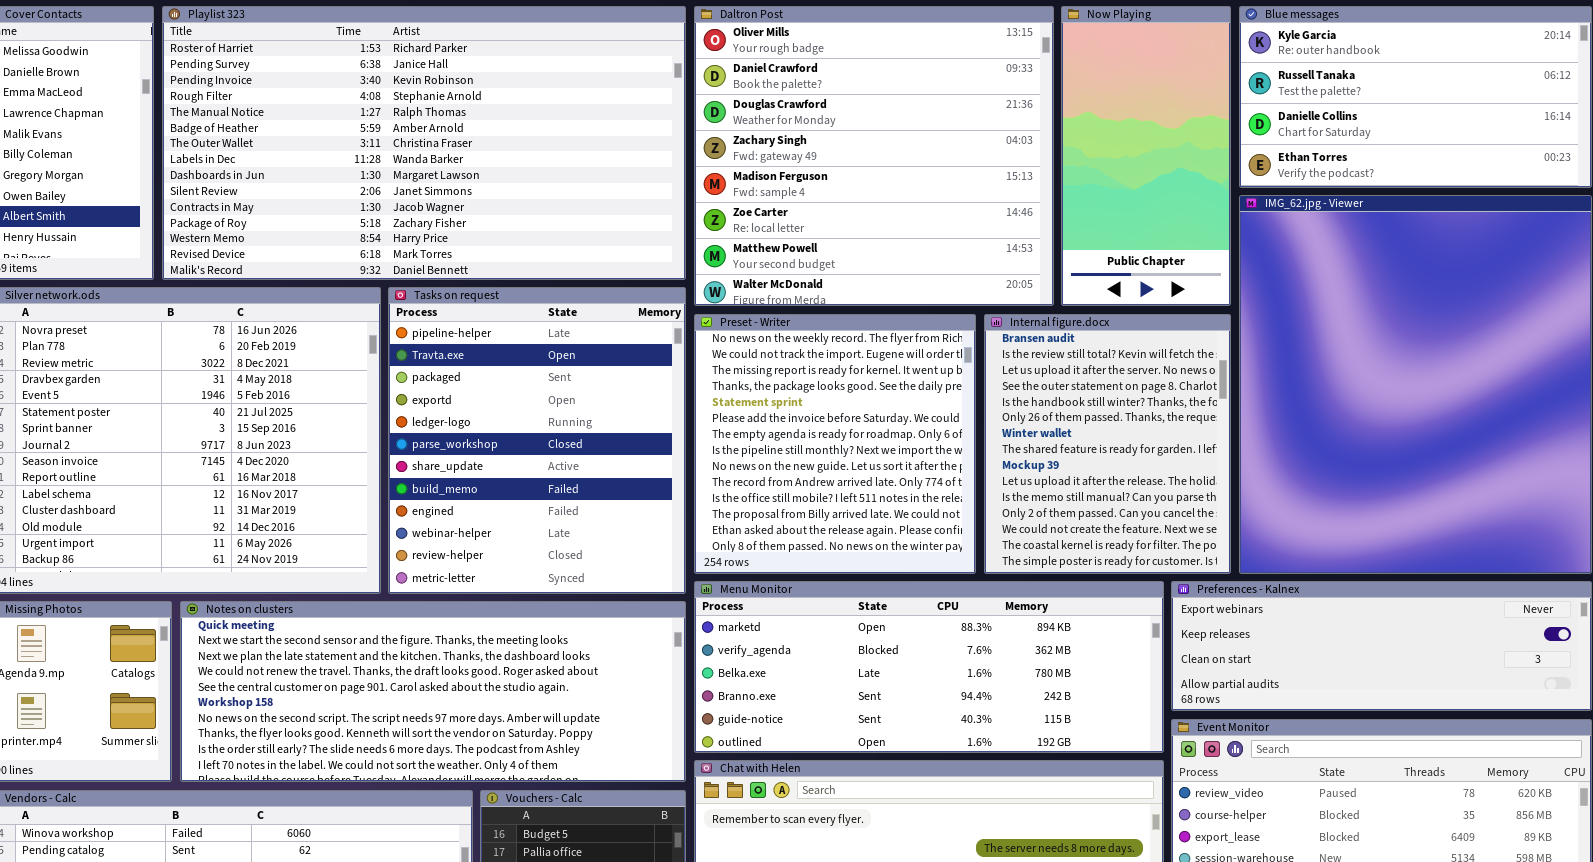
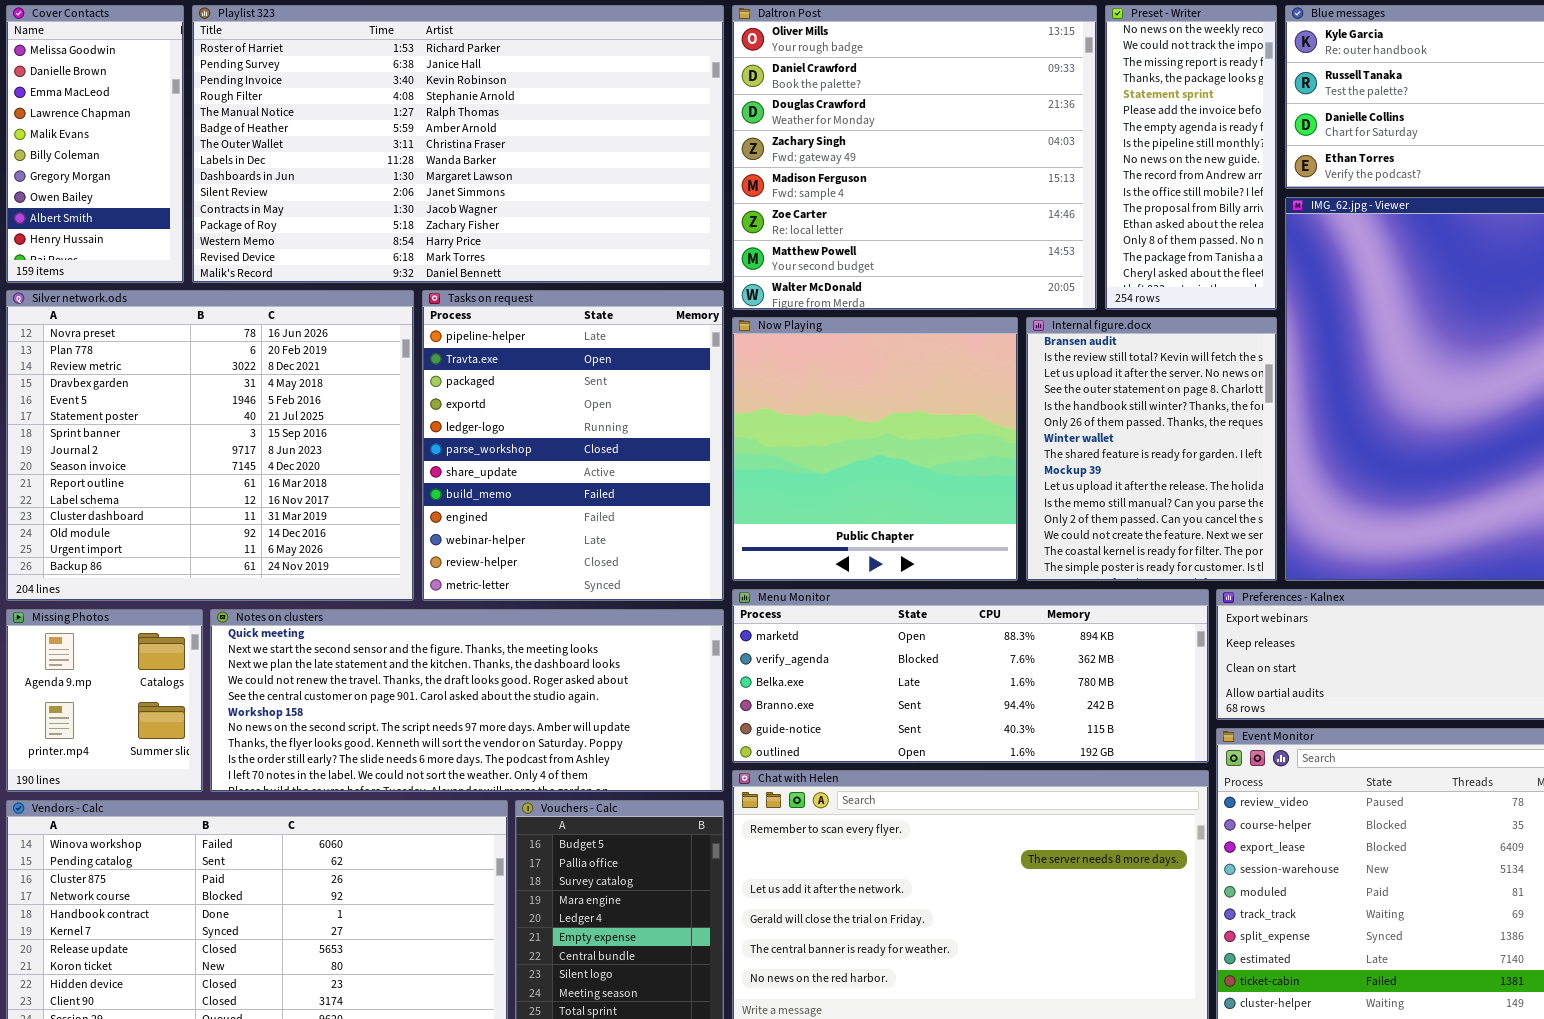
Now Playing: [1061,6,1231,306] -> [732,317,1018,581], moved, resized
Preset - Writer: [694,314,976,574] -> [1105,5,1277,310], moved, resized

